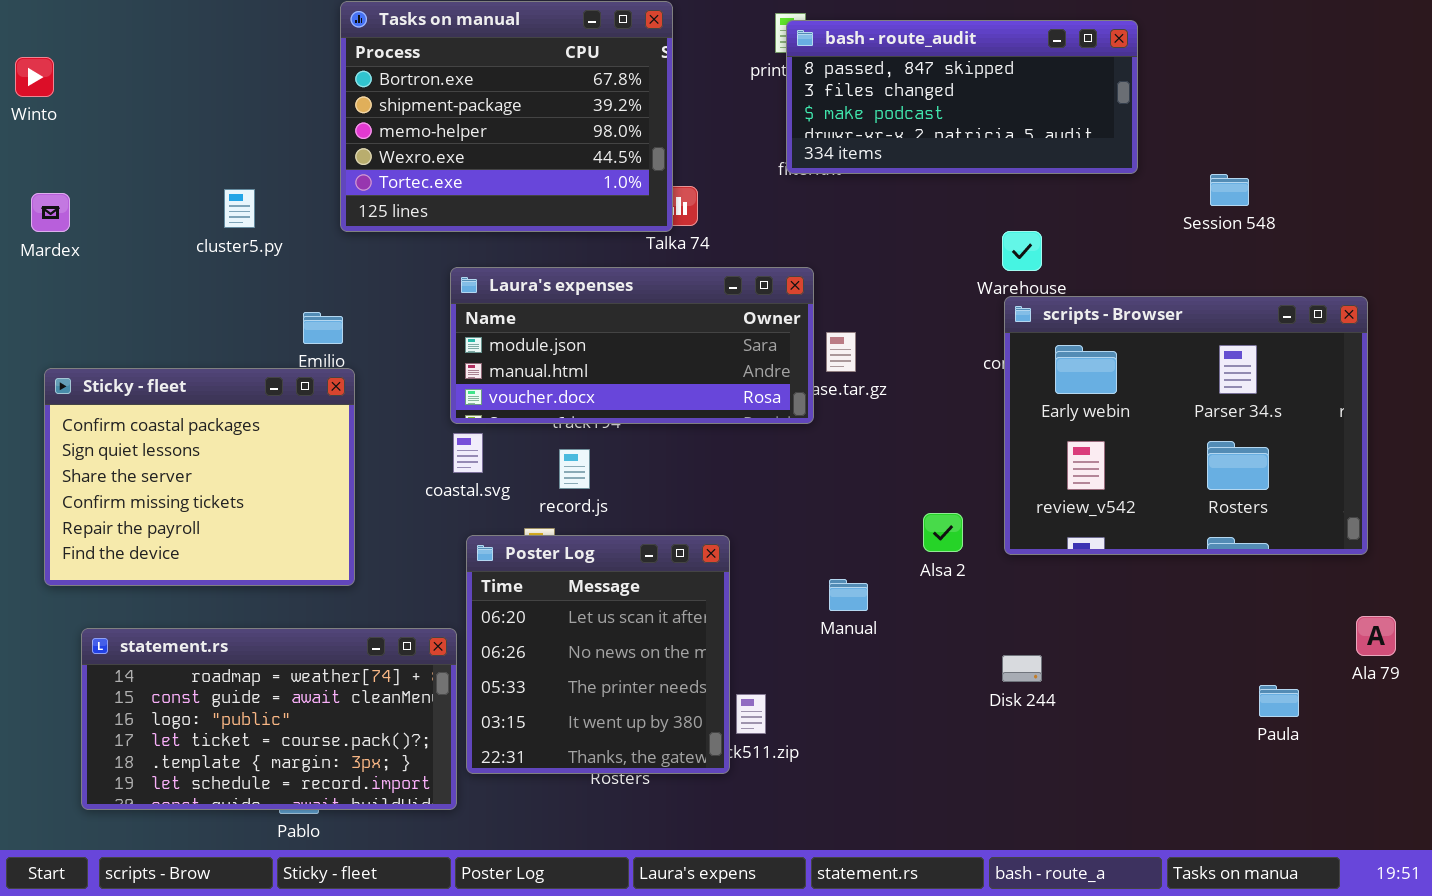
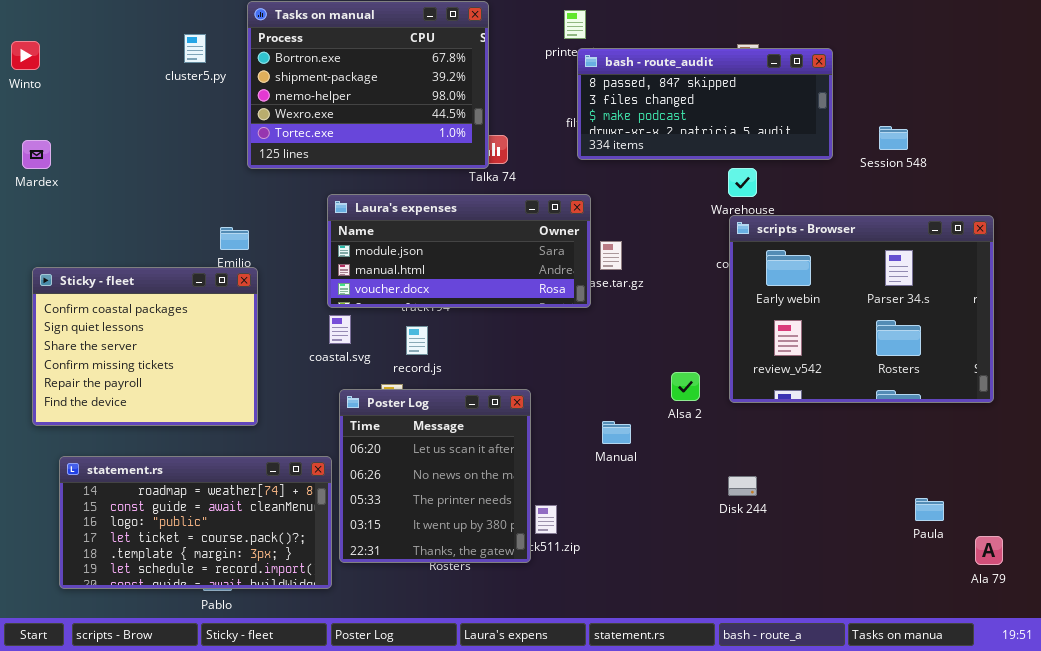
bash - route_audit: [786,20,1138,174] -> [577,48,833,160], moved
cluster5.py: [224,189,255,228] -> [184,34,206,63], moved
Ala 79: [1356,616,1396,656] -> [975,536,1003,565], moved

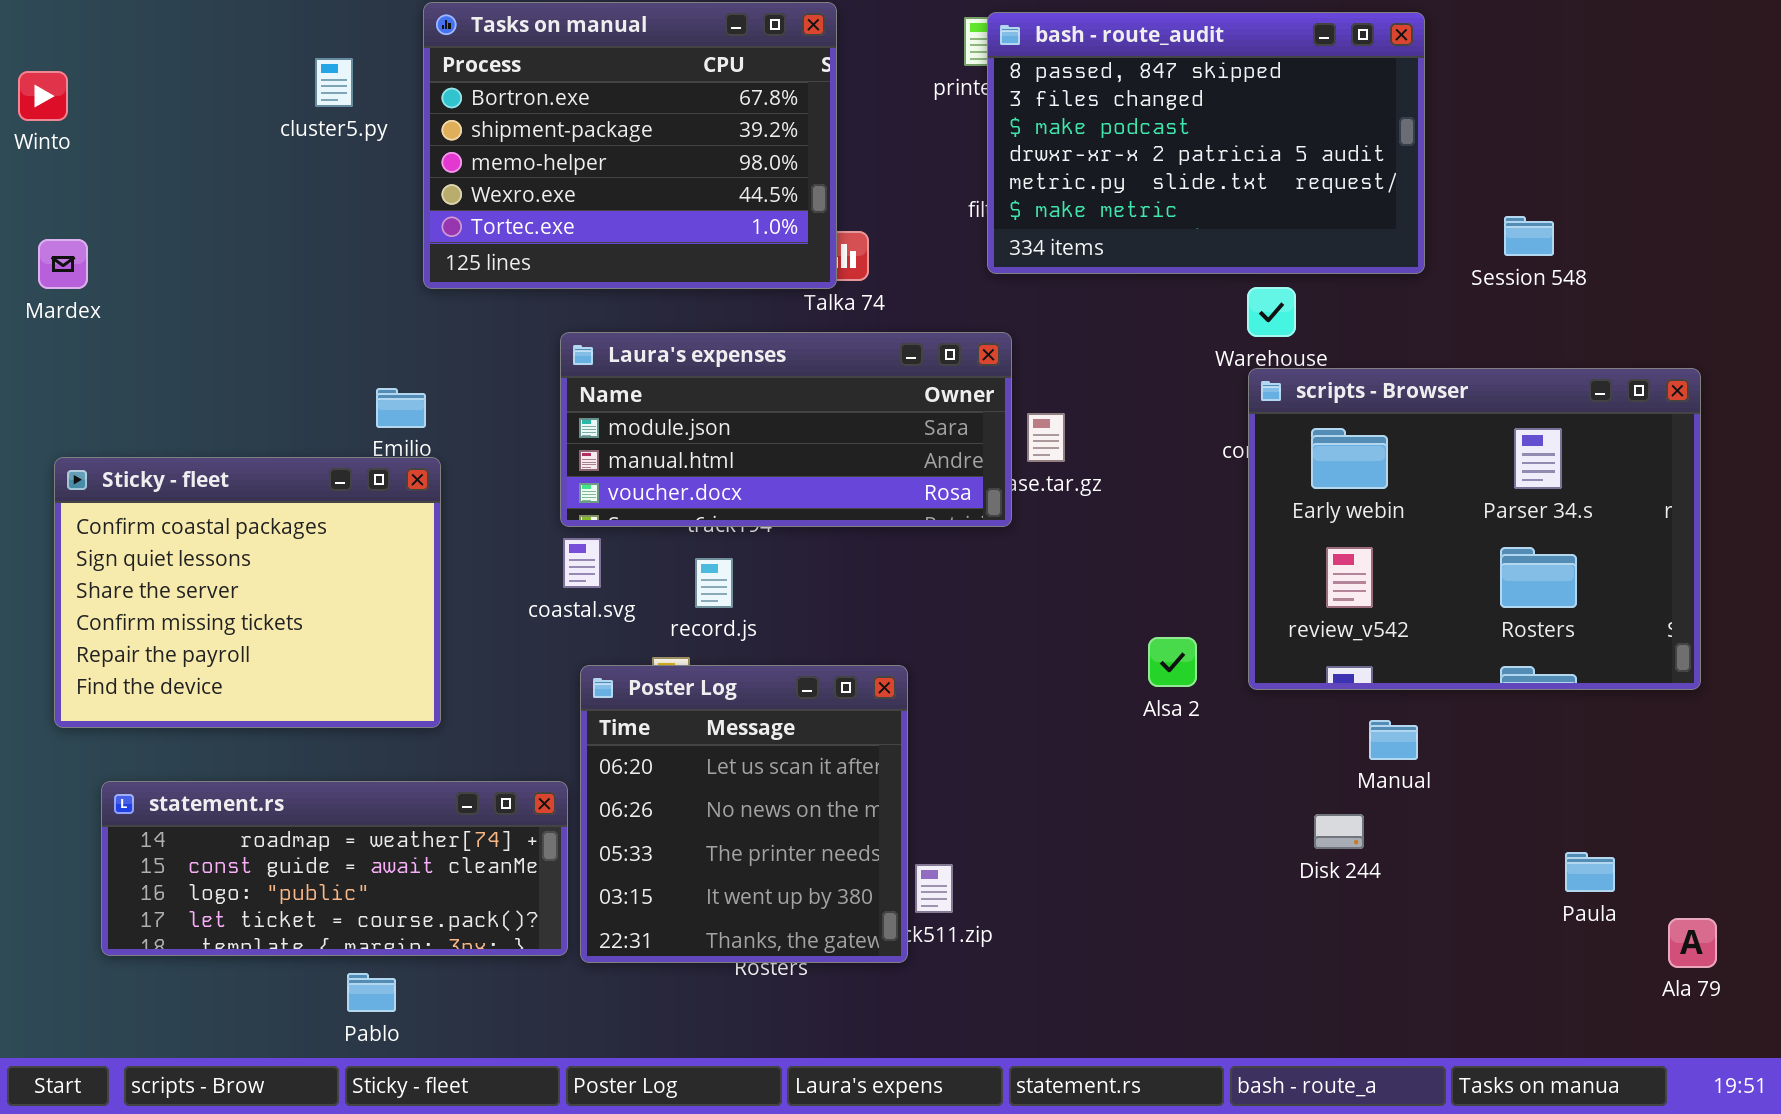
bash - route_audit: [577,48,833,160] -> [987,12,1425,274], resized
Manual: [602,421,631,444] -> [1369,720,1418,760], moved
statement.rs: [59,456,332,589] -> [101,781,568,956], resized
Disk 244: [728,476,757,496] -> [1314,814,1364,849], moved

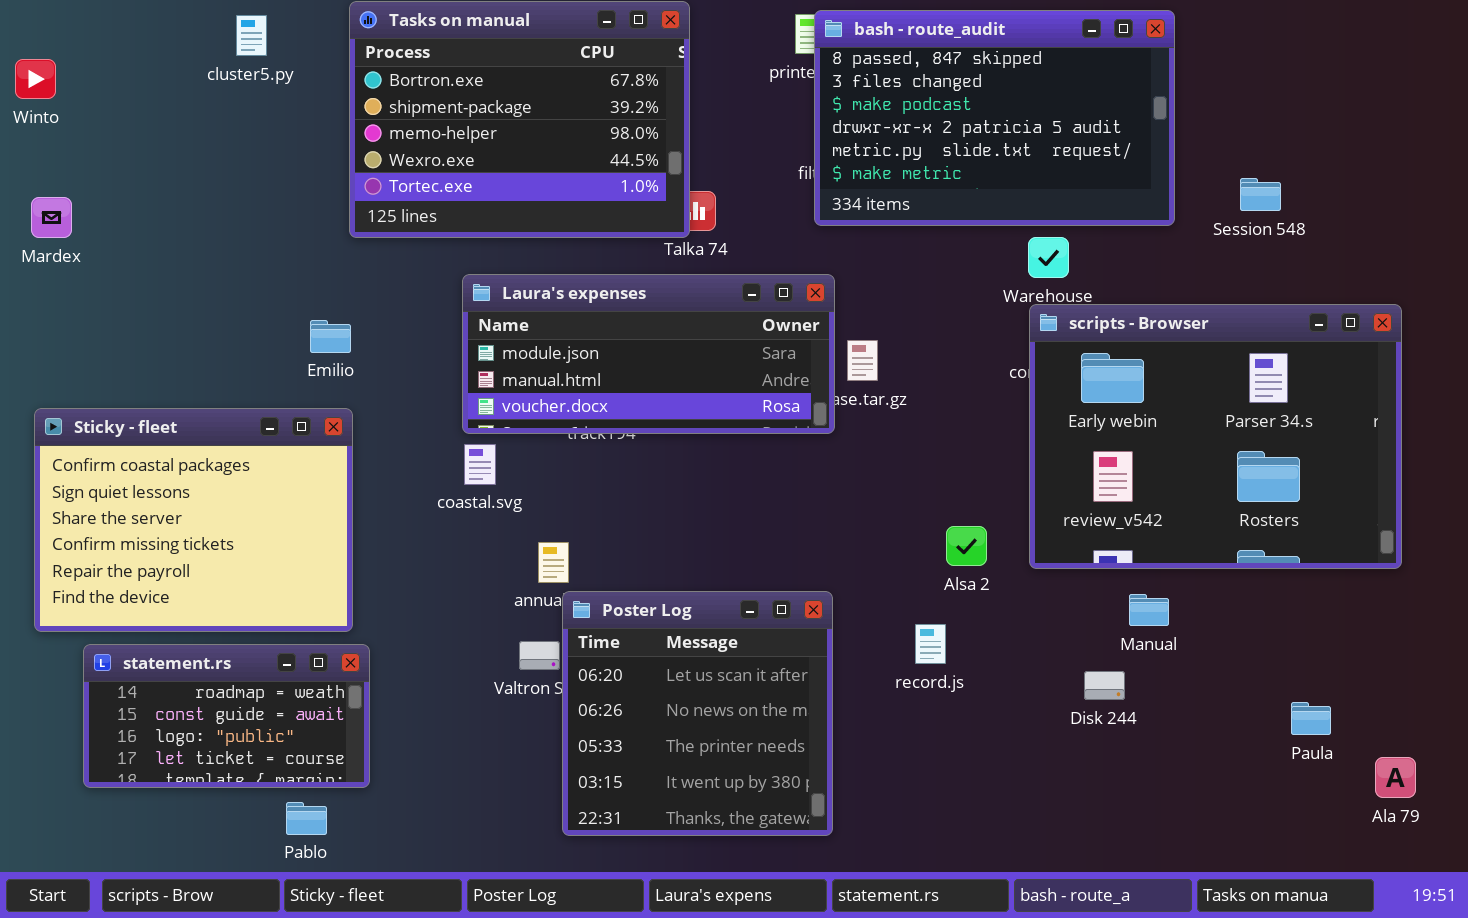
cluster5.py: [315,58,353,107] -> [236,15,267,56], moved
Sticky - fleet: [54,457,441,728] -> [34,408,353,632], moved
record.js: [695,558,733,608] -> [915,624,946,664], moved
Poster Log: [580,665,908,963] -> [562,591,833,836], moved
statement.rs: [101,781,568,956] -> [83,644,370,788], resized

